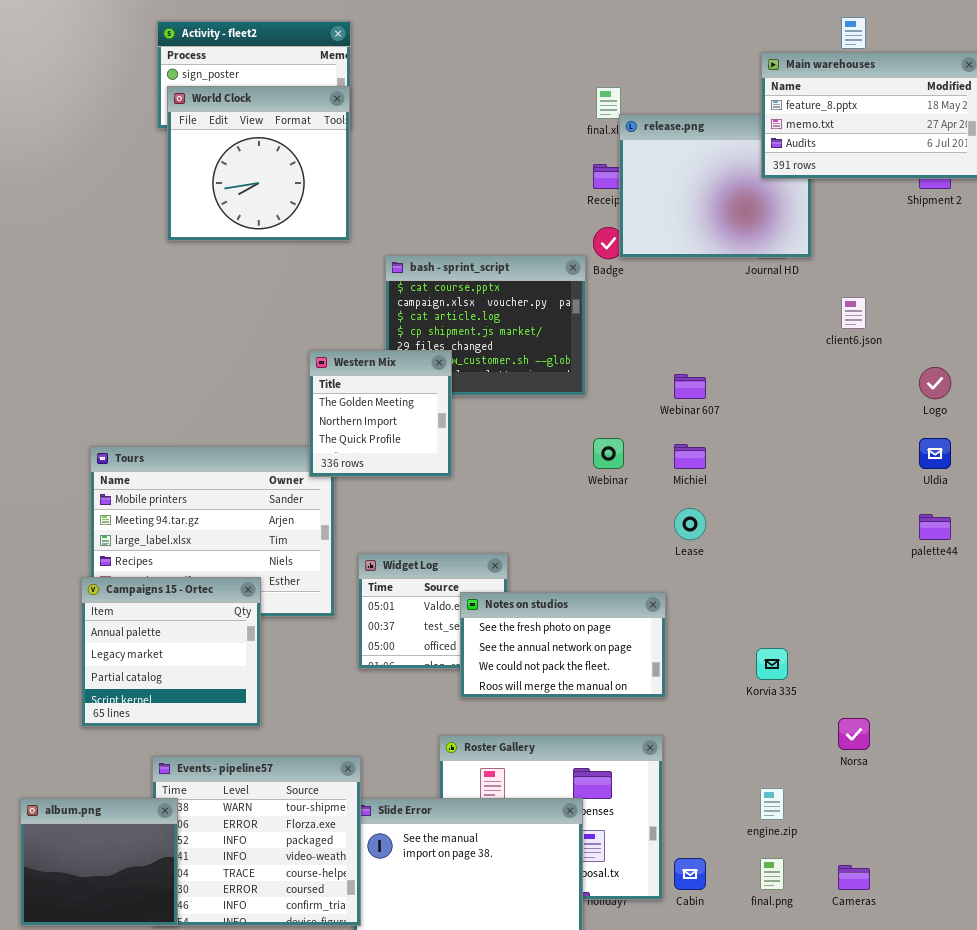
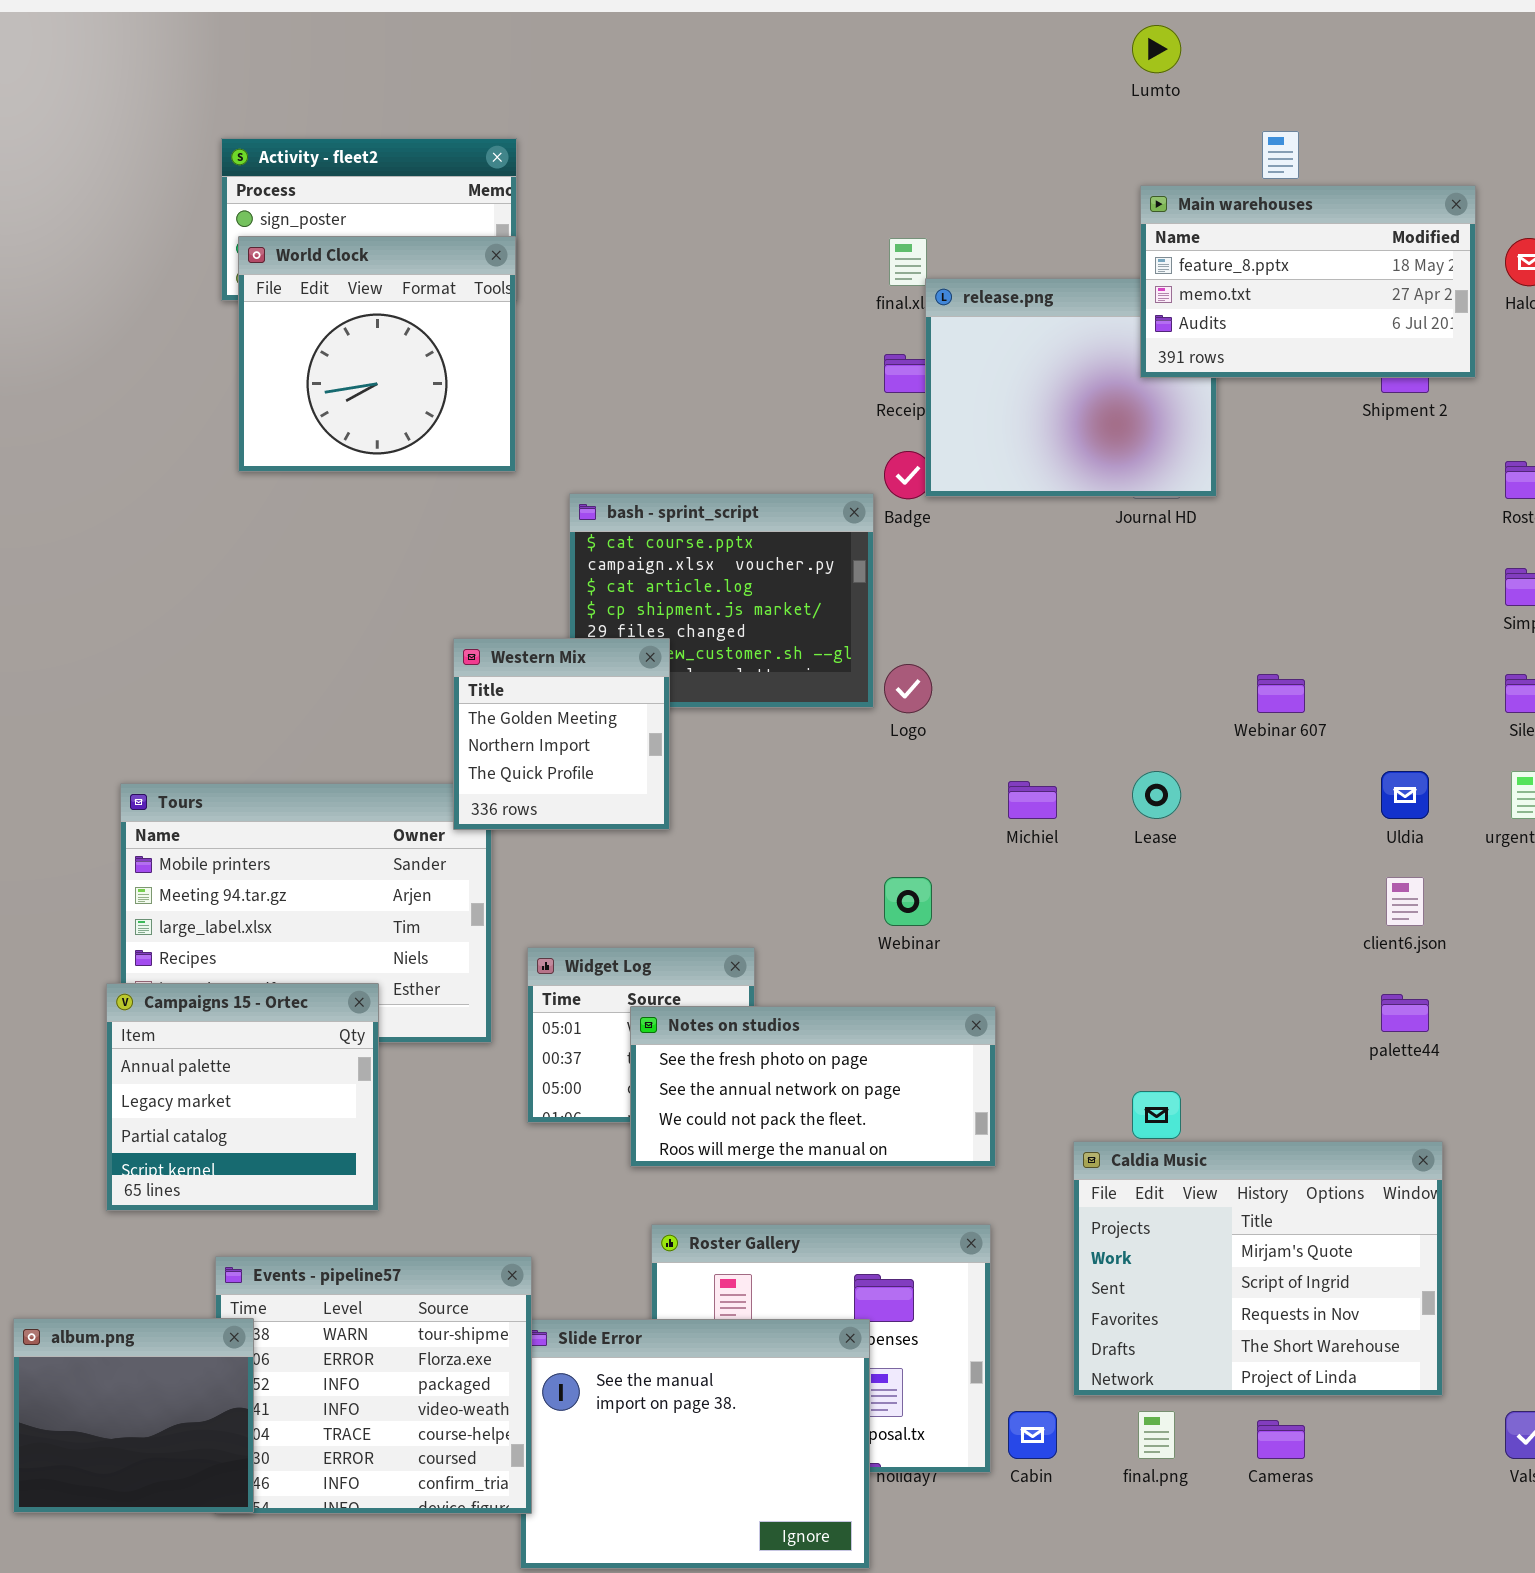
client6.json: [841,297,866,329] -> [1386,877,1424,926], moved
Logo: [919,367,951,399] -> [884,664,932,713], moved
Webinar 607: [674,374,706,399] -> [1257,674,1305,713], moved
Webinar: [593,438,624,469] -> [884,877,932,926], moved
Lease: [674,508,706,540] -> [1132,771,1181,819], moved
palette44: [919,514,951,540] -> [1381,994,1429,1032], moved
Notes on studios: [460,592,666,698] -> [630,1006,996,1167], resized
Caldia Music: none -> [1073,1141,1443,1396], opened

